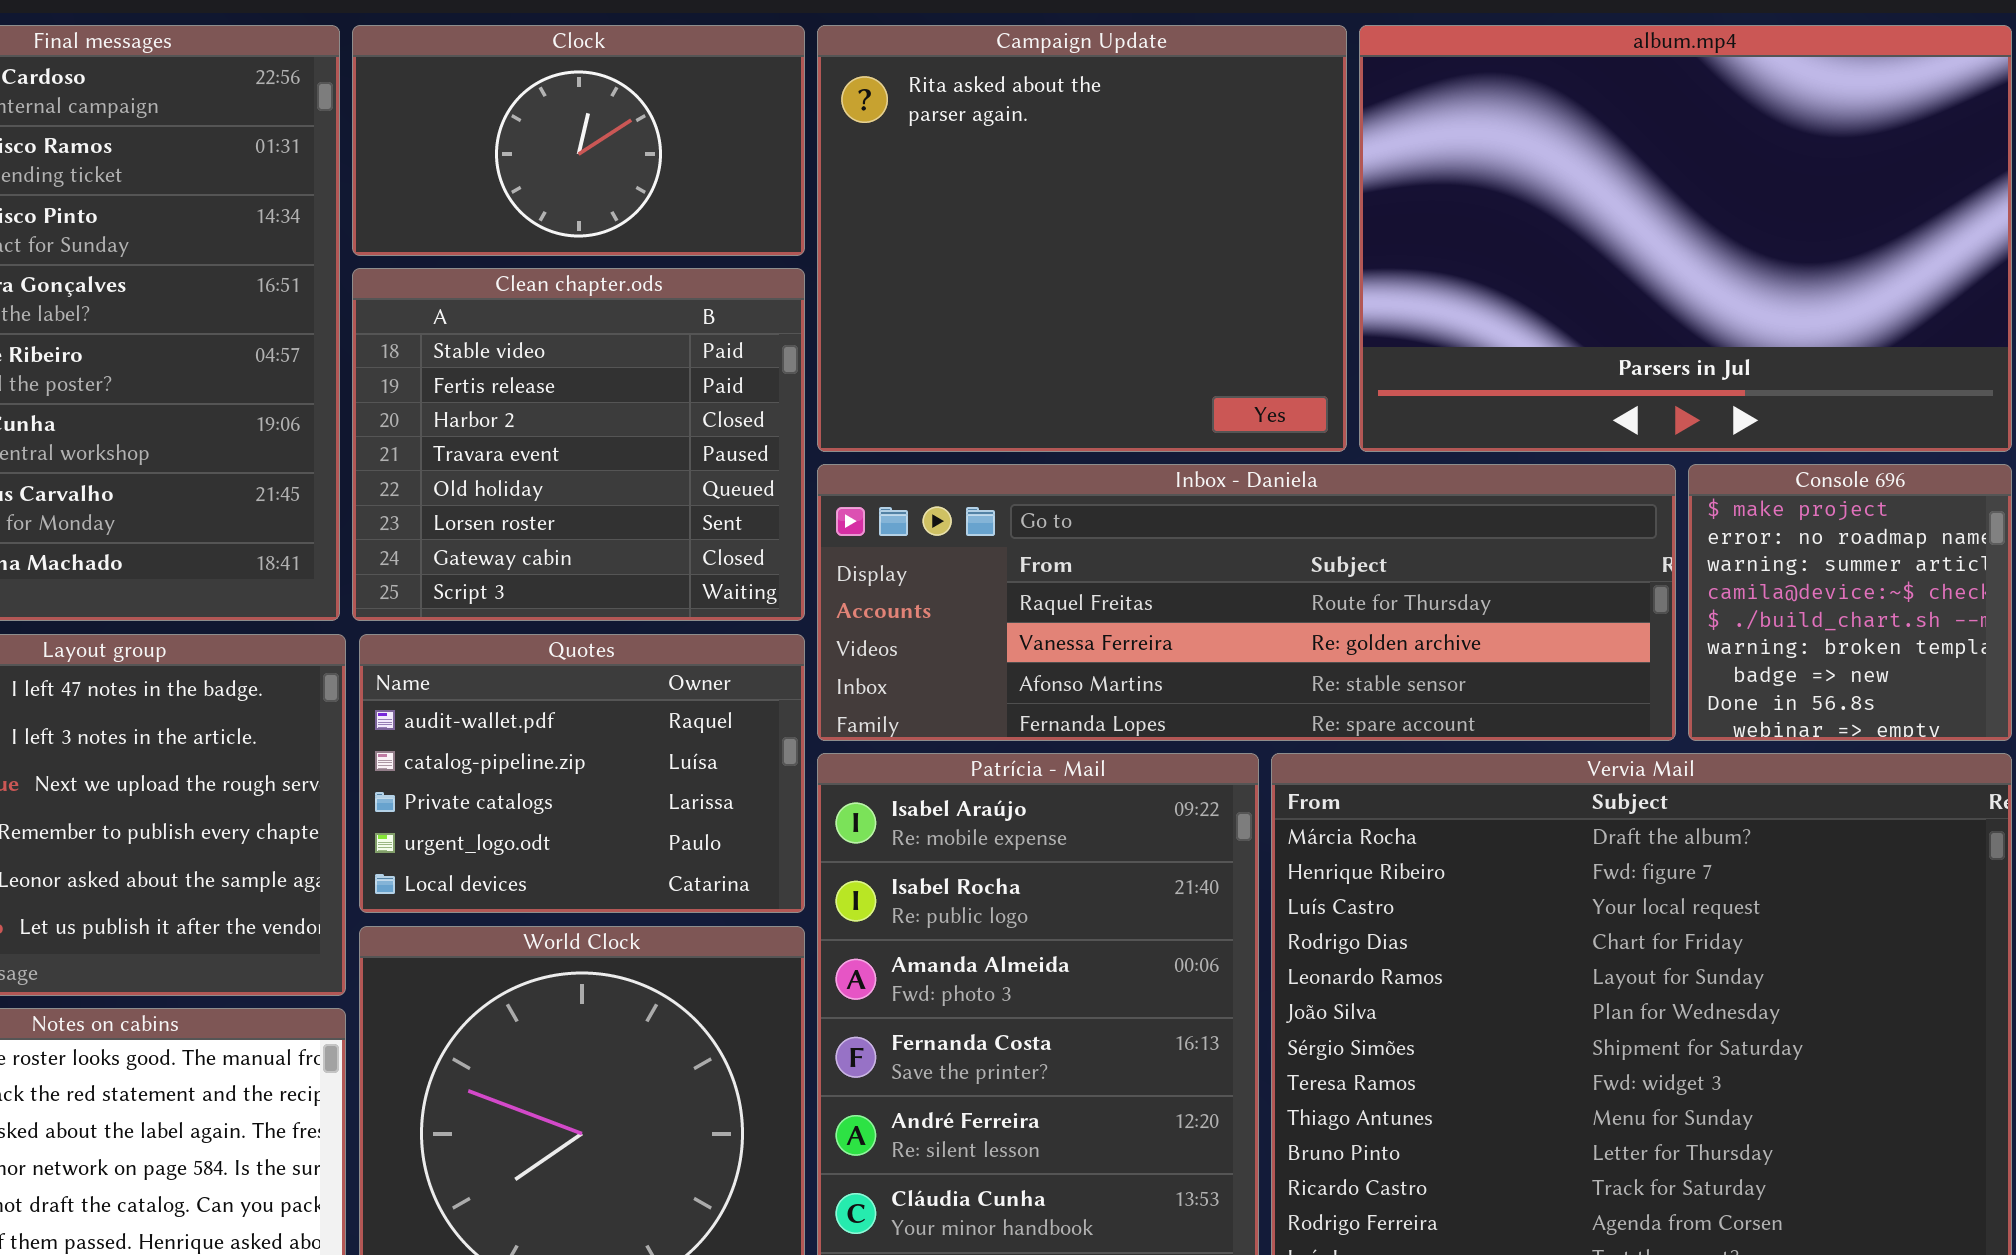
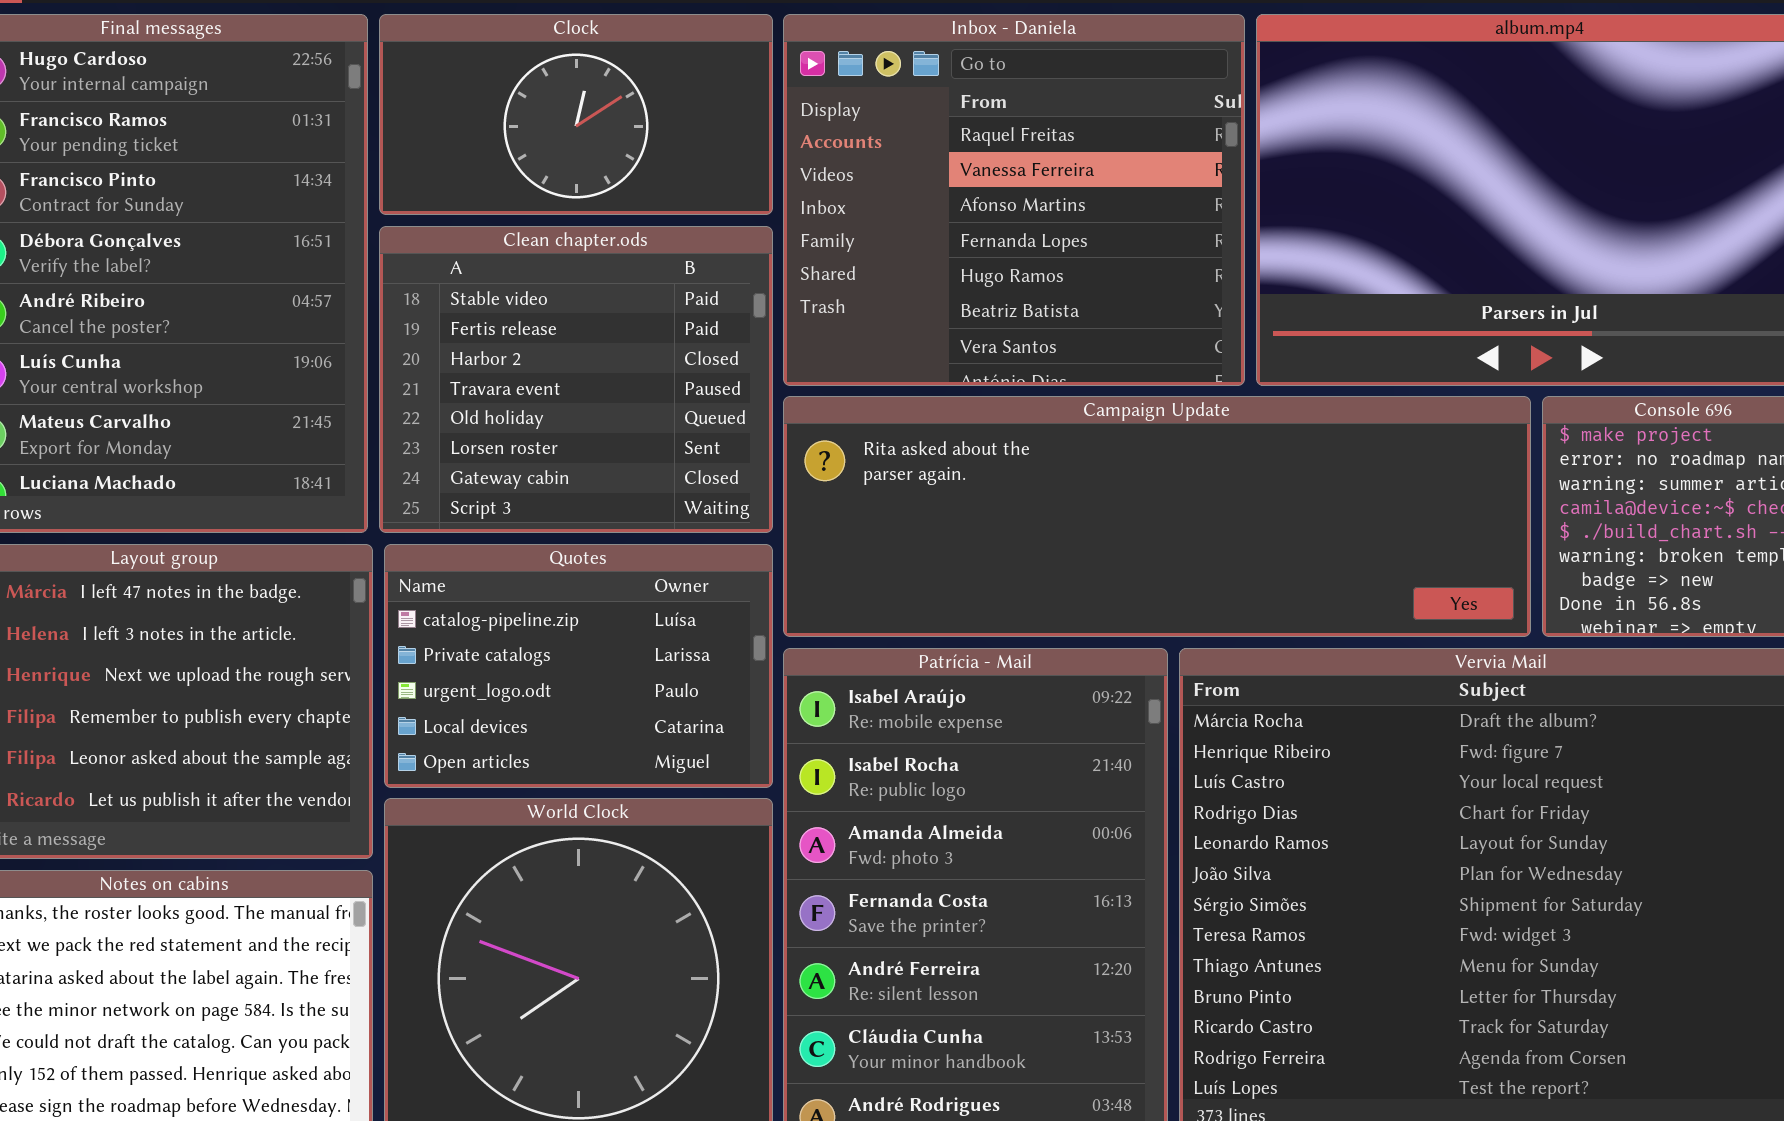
Campaign Update: [817,25,1347,452] -> [783,396,1531,637], moved, resized
Inbox - Daniela: [817,464,1676,741] -> [783,14,1245,386], moved, resized
Quotes: [359,634,805,913] -> [384,544,773,788], scrolled down 1 row

